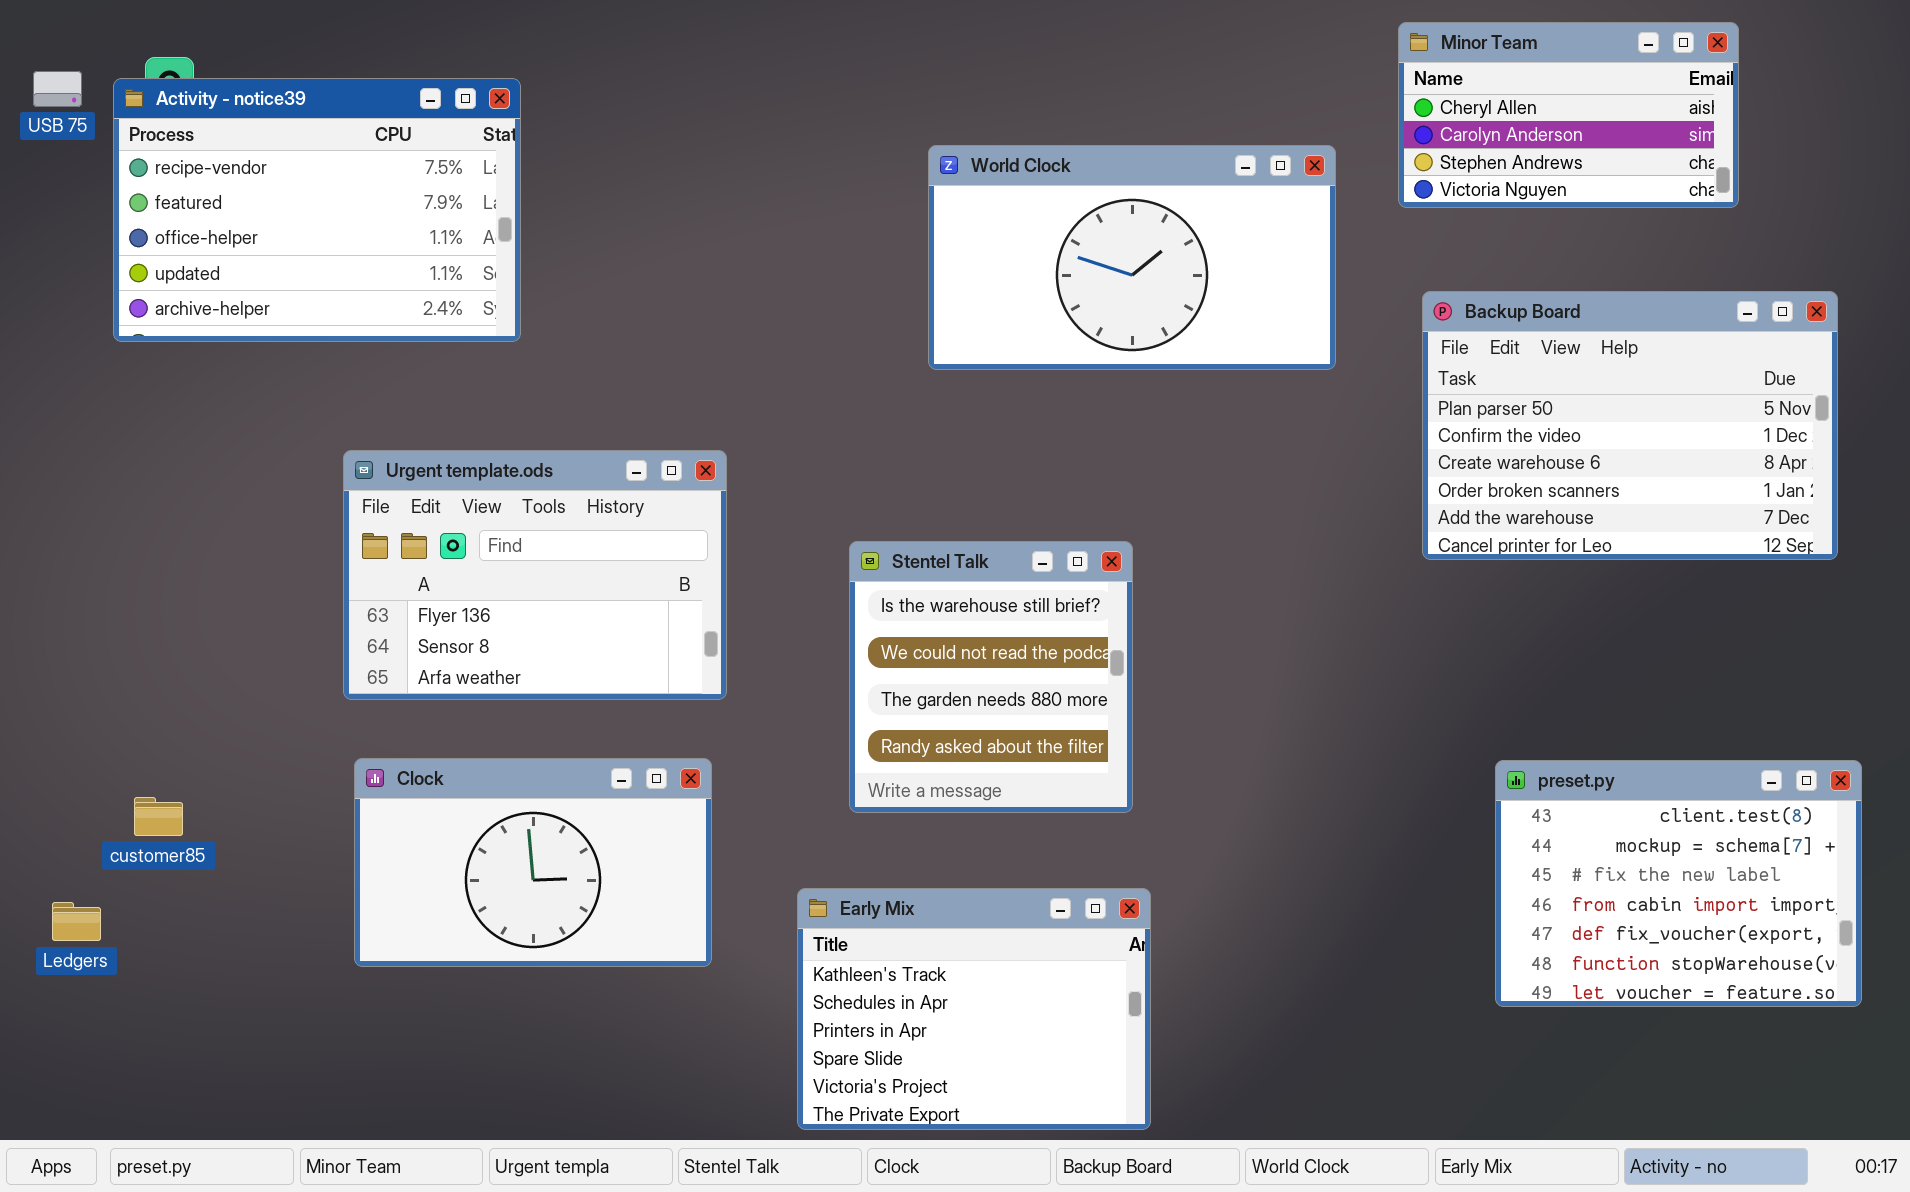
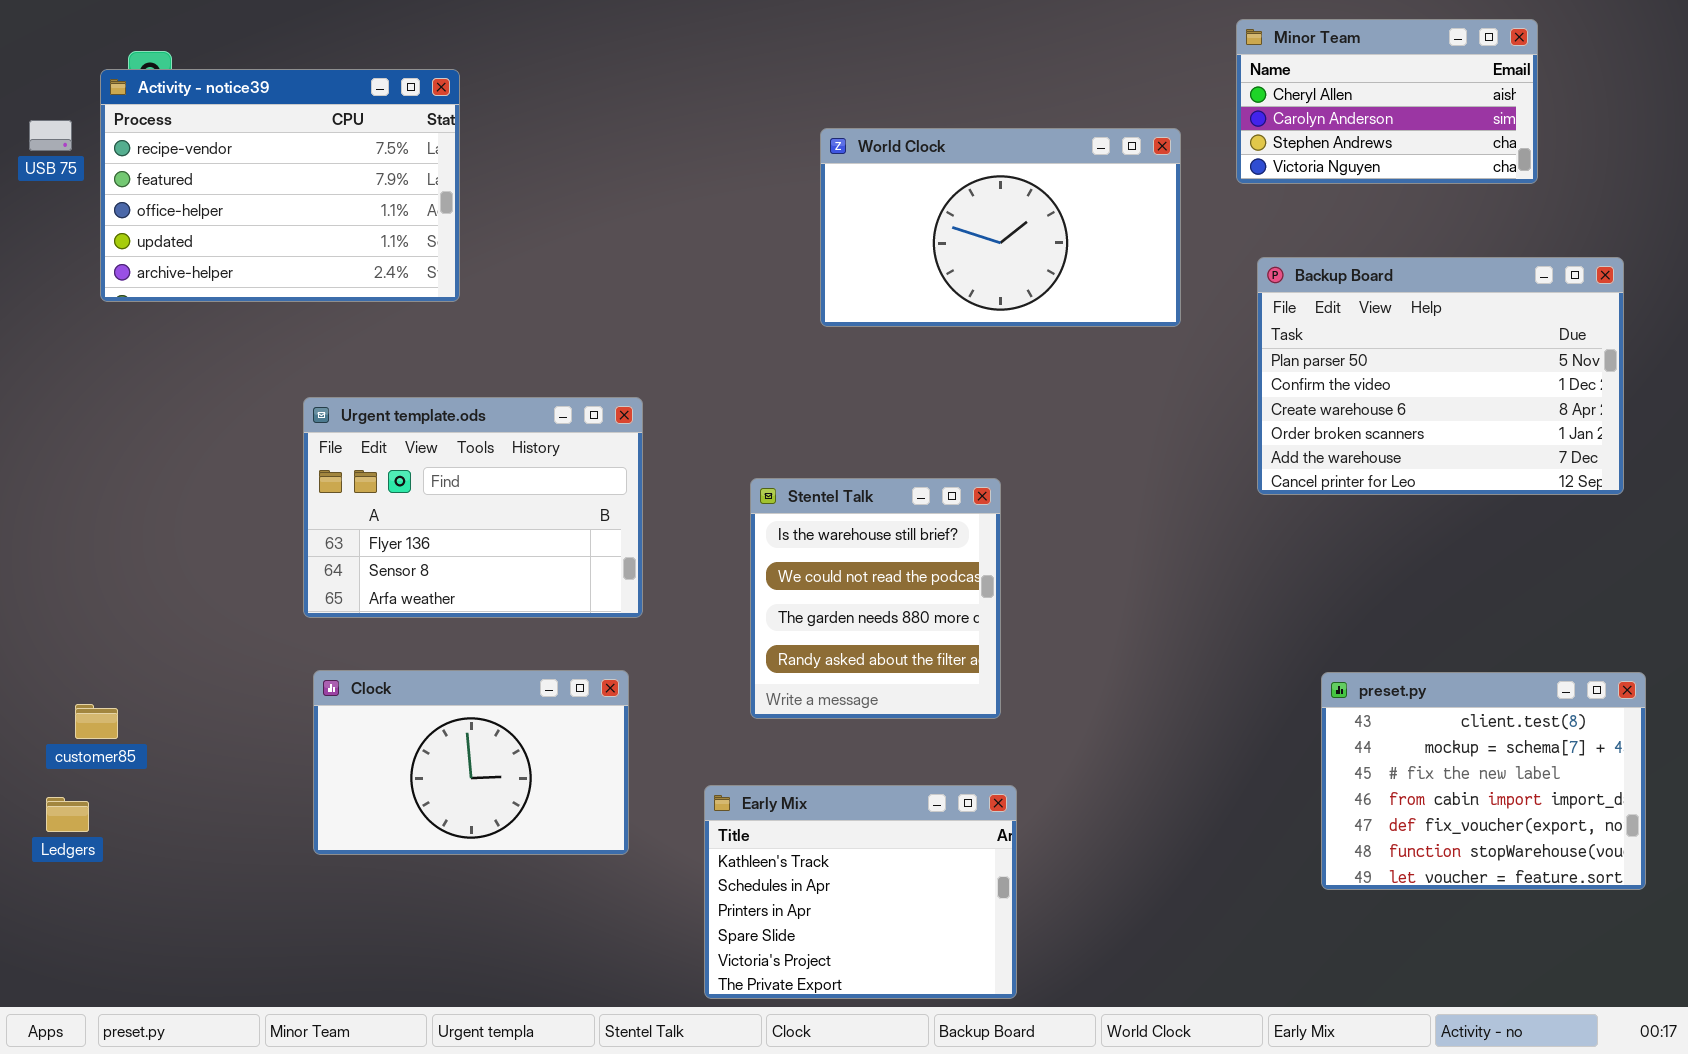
USB 75: [33,71,82,107] -> [29,120,72,151], moved
customer85: [134,797,183,836] -> [75,704,118,739], moved

